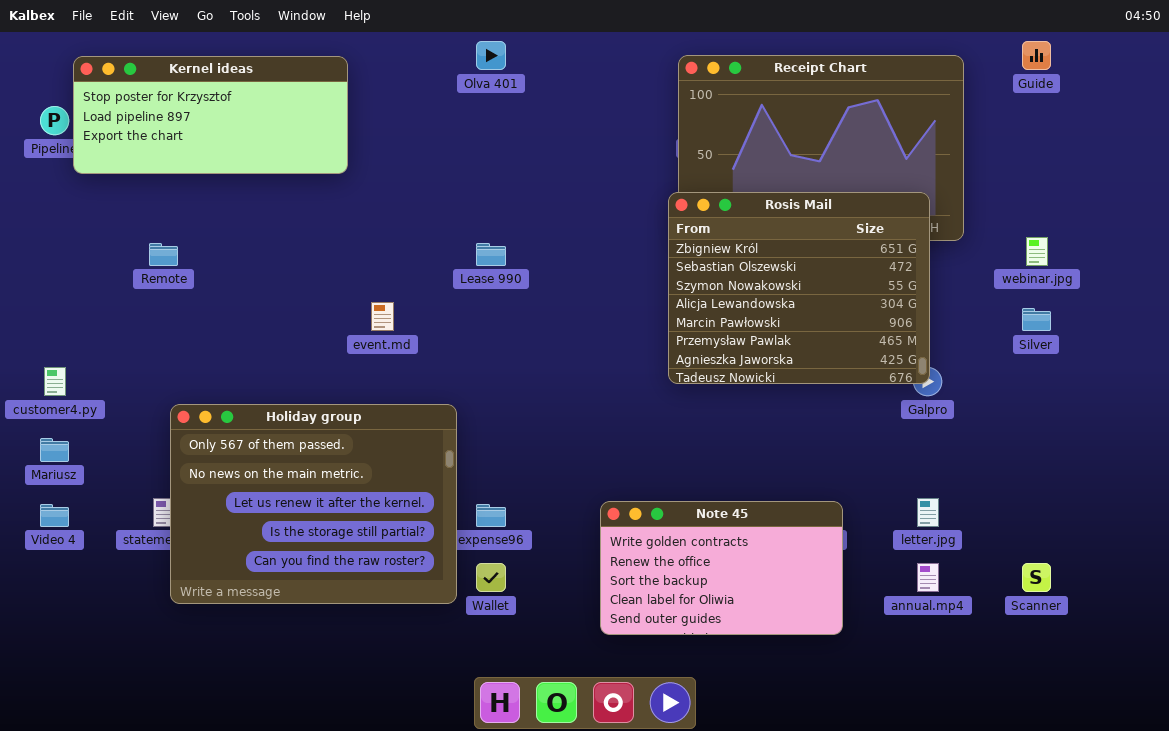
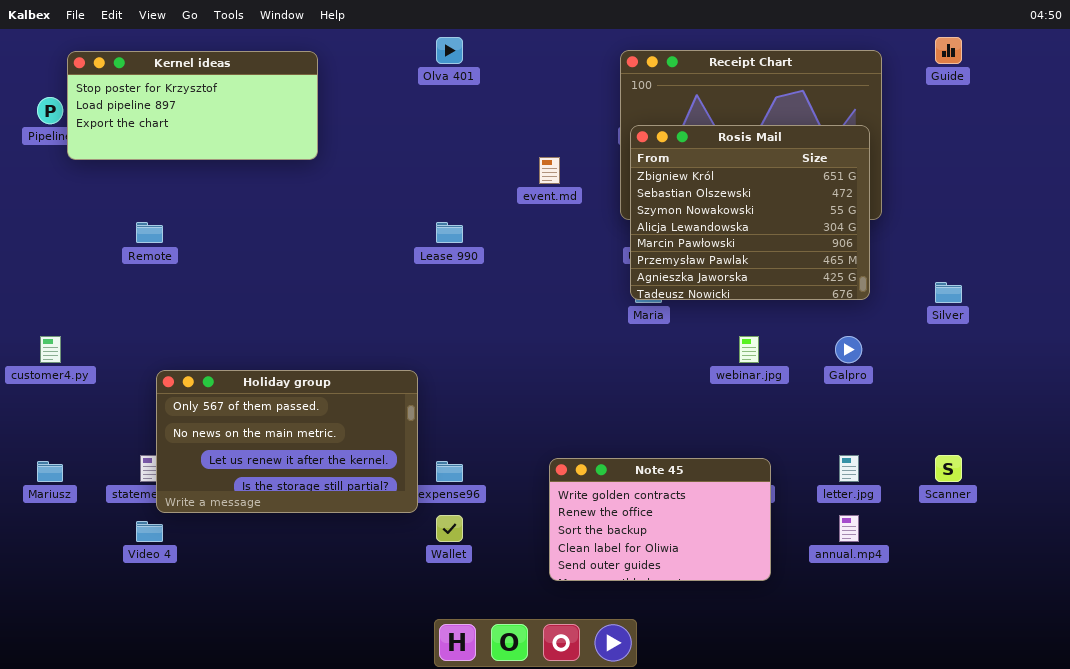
Rosis Mail: [668,192,930,384] -> [630,125,870,300], moved
webinar.jpg: [1026,237,1048,266] -> [739,336,759,363], moved
event.md: [371,302,394,331] -> [539,157,560,184], moved
Holiday group: [170,404,457,604] -> [156,370,418,513], resized
Mariusz: [40,438,69,462] -> [37,461,63,482], moved
Video 4: [40,504,69,527] -> [136,521,163,542], moved
Scanner: [1022,563,1051,592] -> [935,455,962,482], moved

